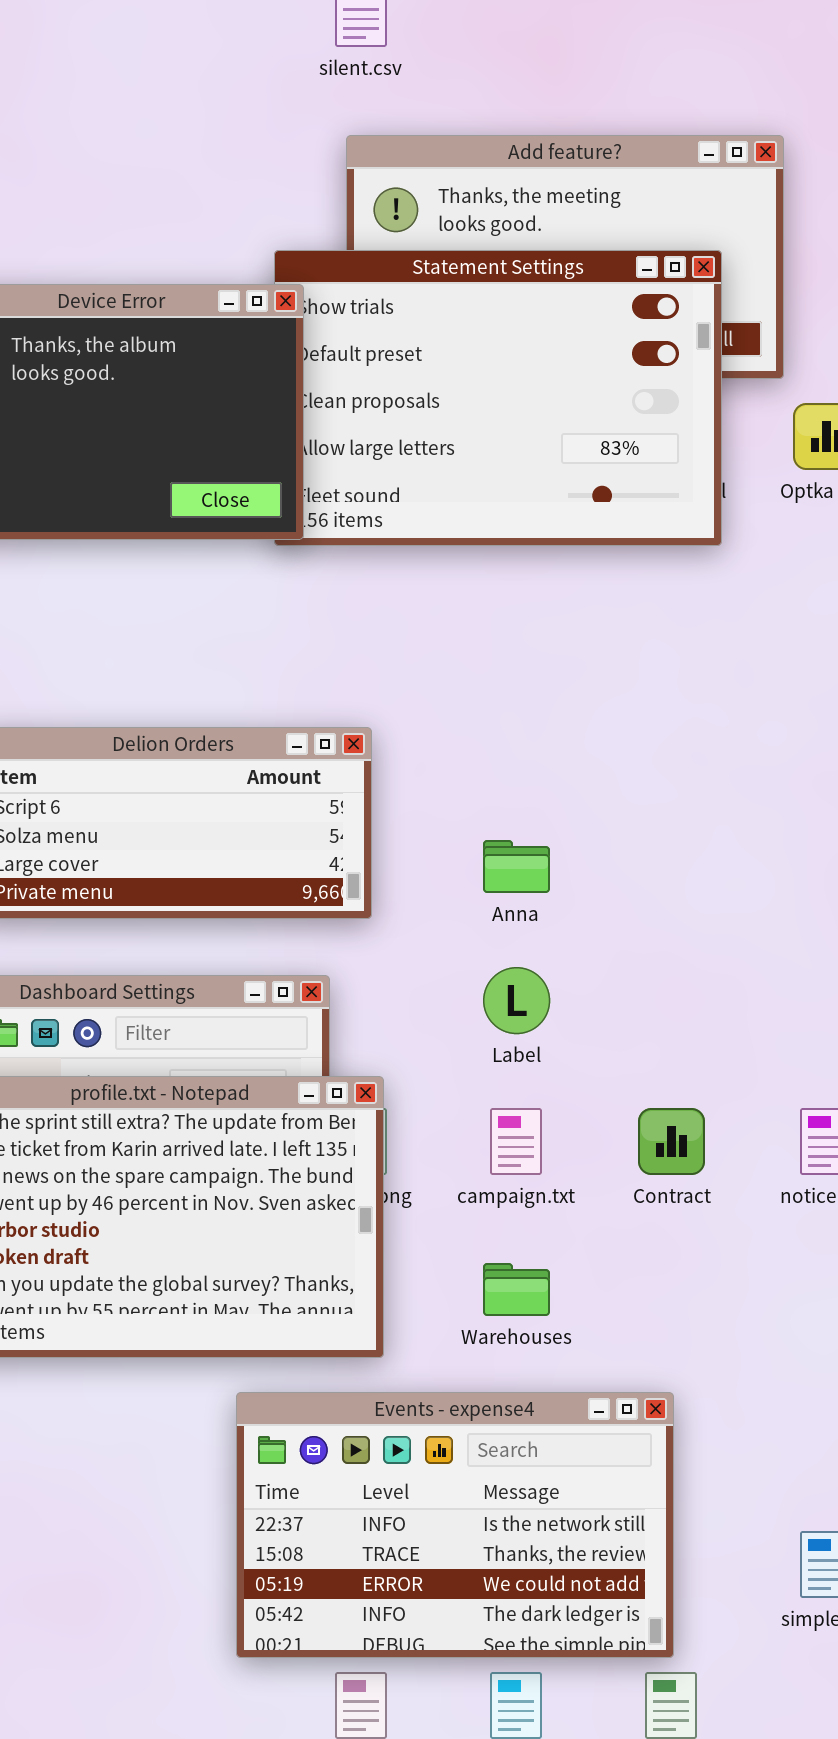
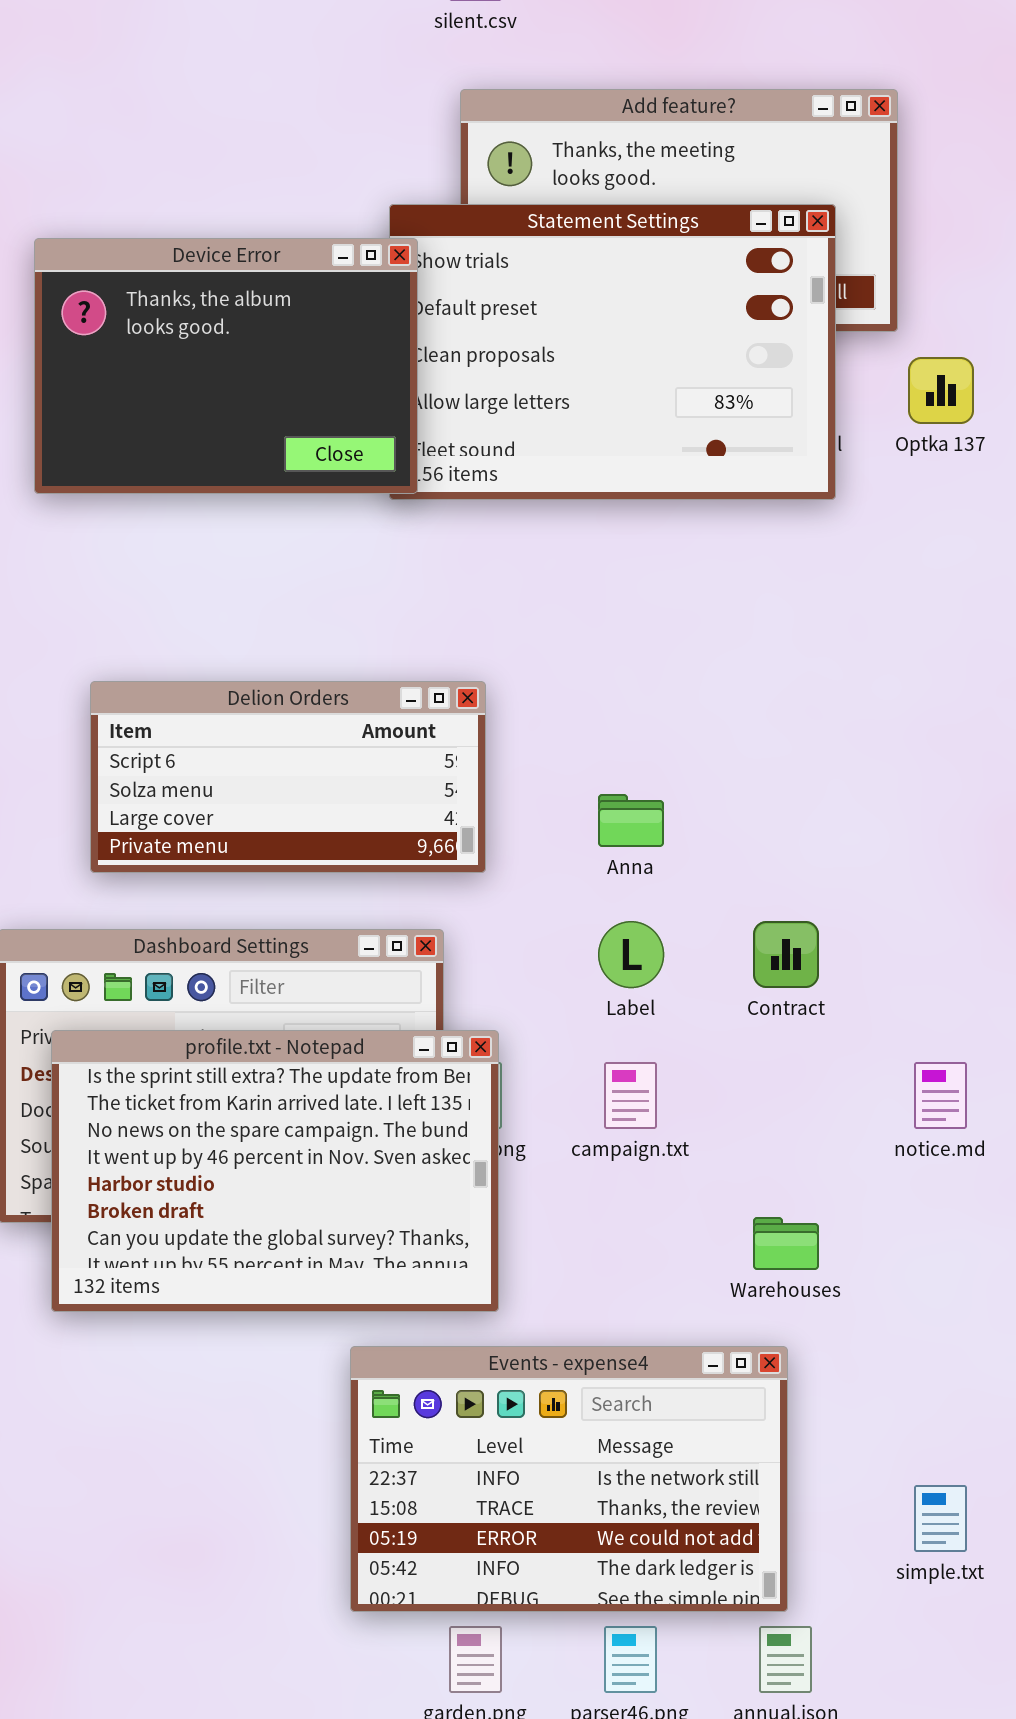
Contract: [638,1108,705,1175] -> [753,921,819,988], moved
Warehouses: [483,1263,550,1316] -> [753,1217,819,1270], moved

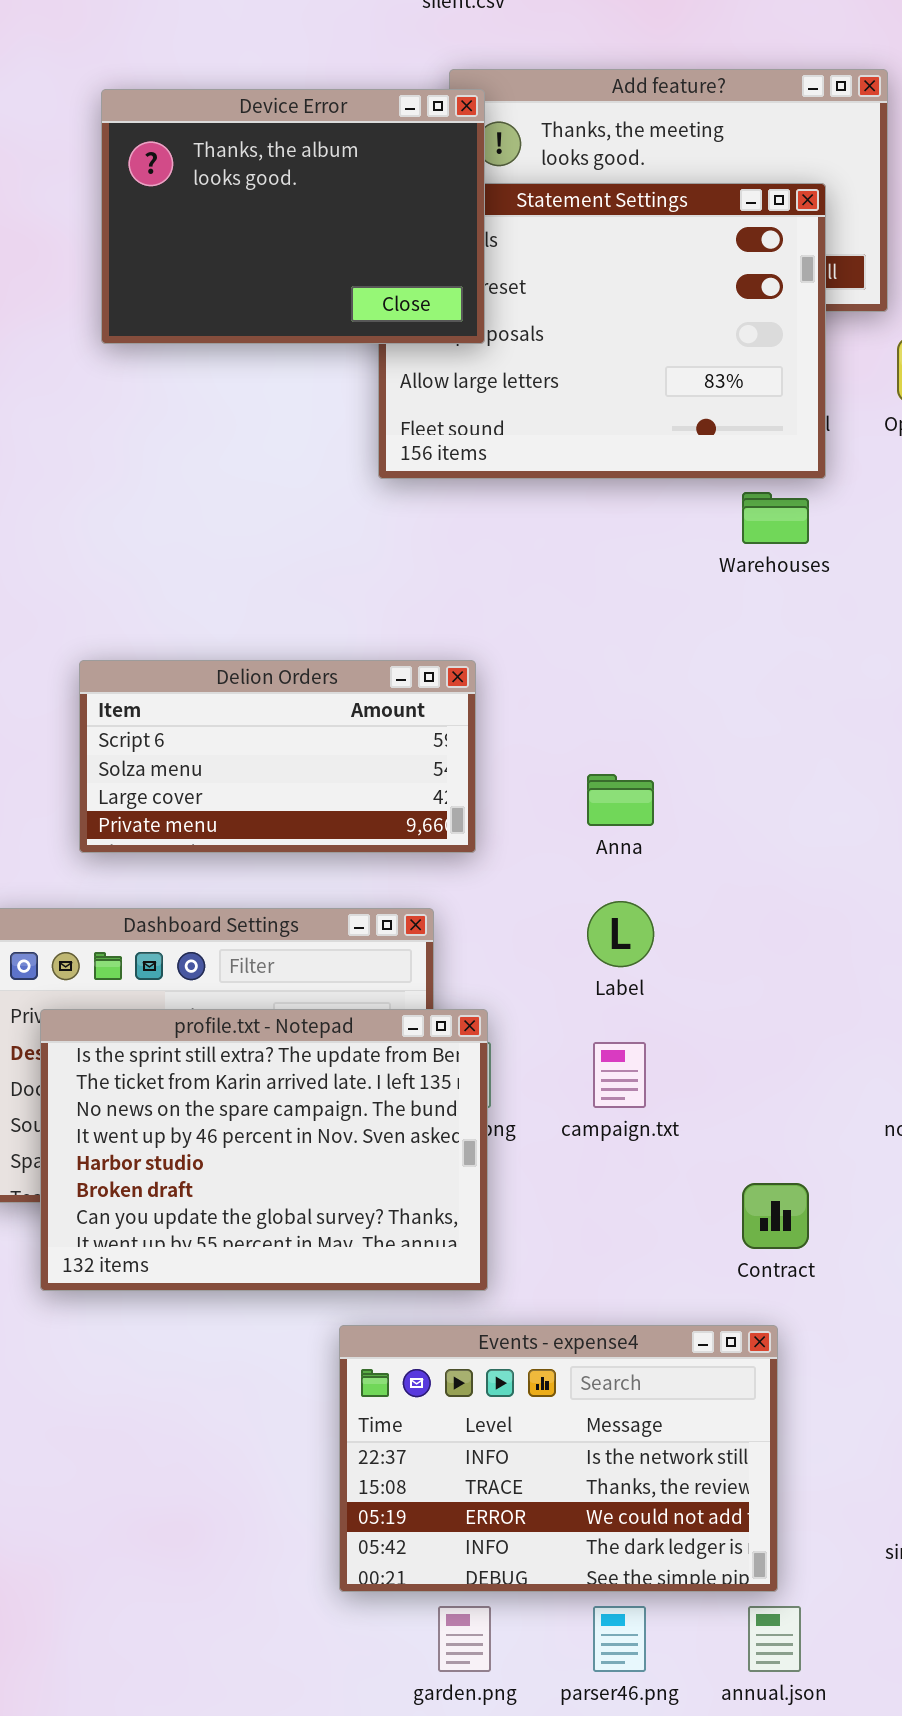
Device Error: [34,238,418,494] -> [101,89,485,344], moved
Contract: [753,921,819,988] -> [742,1183,809,1249], moved
Warehouses: [753,1217,819,1270] -> [742,492,809,544], moved

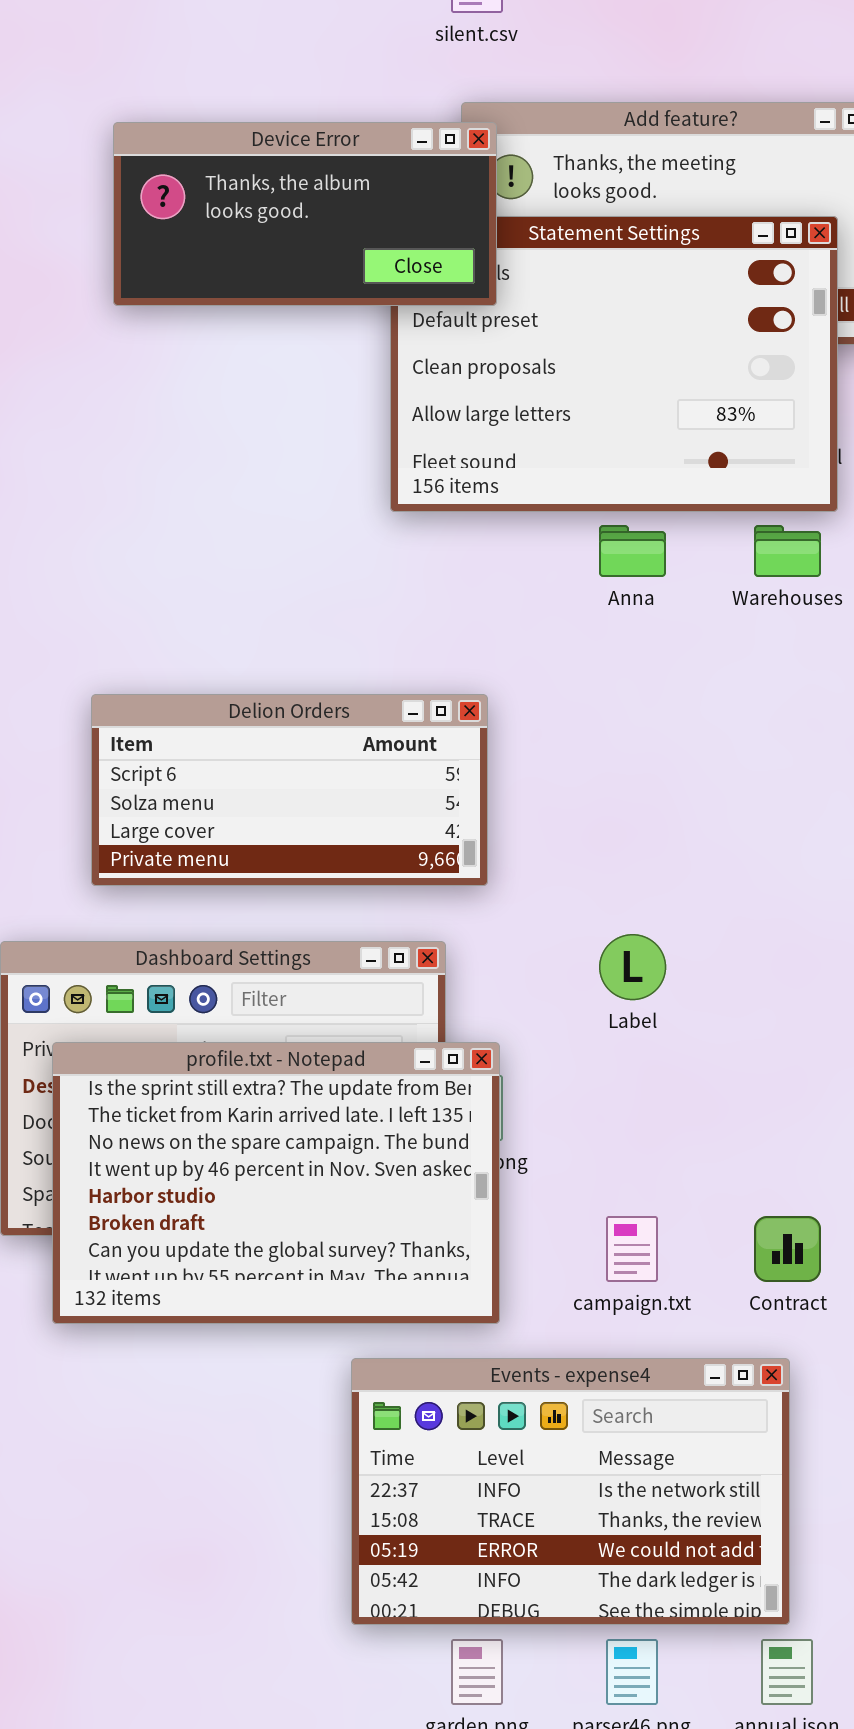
Device Error: [101,89,485,344] -> [113,122,497,306], resized
Anna: [587,774,654,826] -> [599,525,666,577], moved
campaign.txt: [593,1042,646,1108] -> [606,1216,658,1282], moved

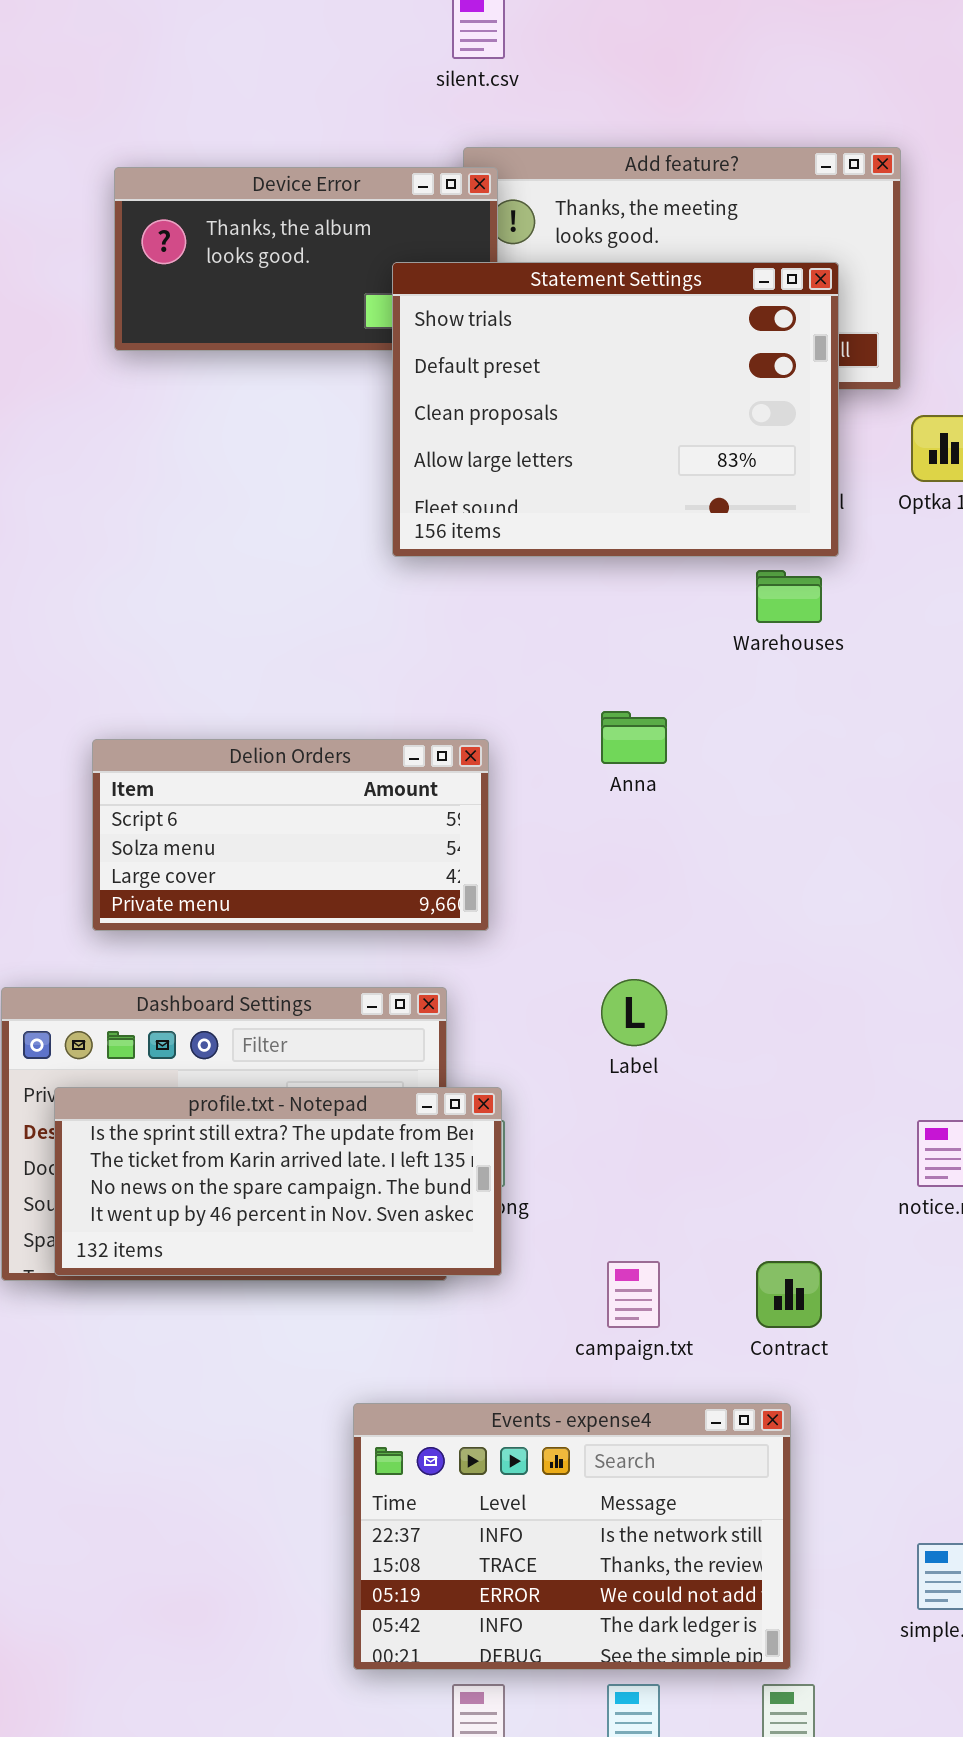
Statement Settings: [390,216,838,512] -> [392,262,839,557], raised
Anna: [599,525,666,577] -> [601,711,667,764], moved
profile.txt - Notepad: [52,1042,500,1324] -> [54,1087,502,1276], resized

